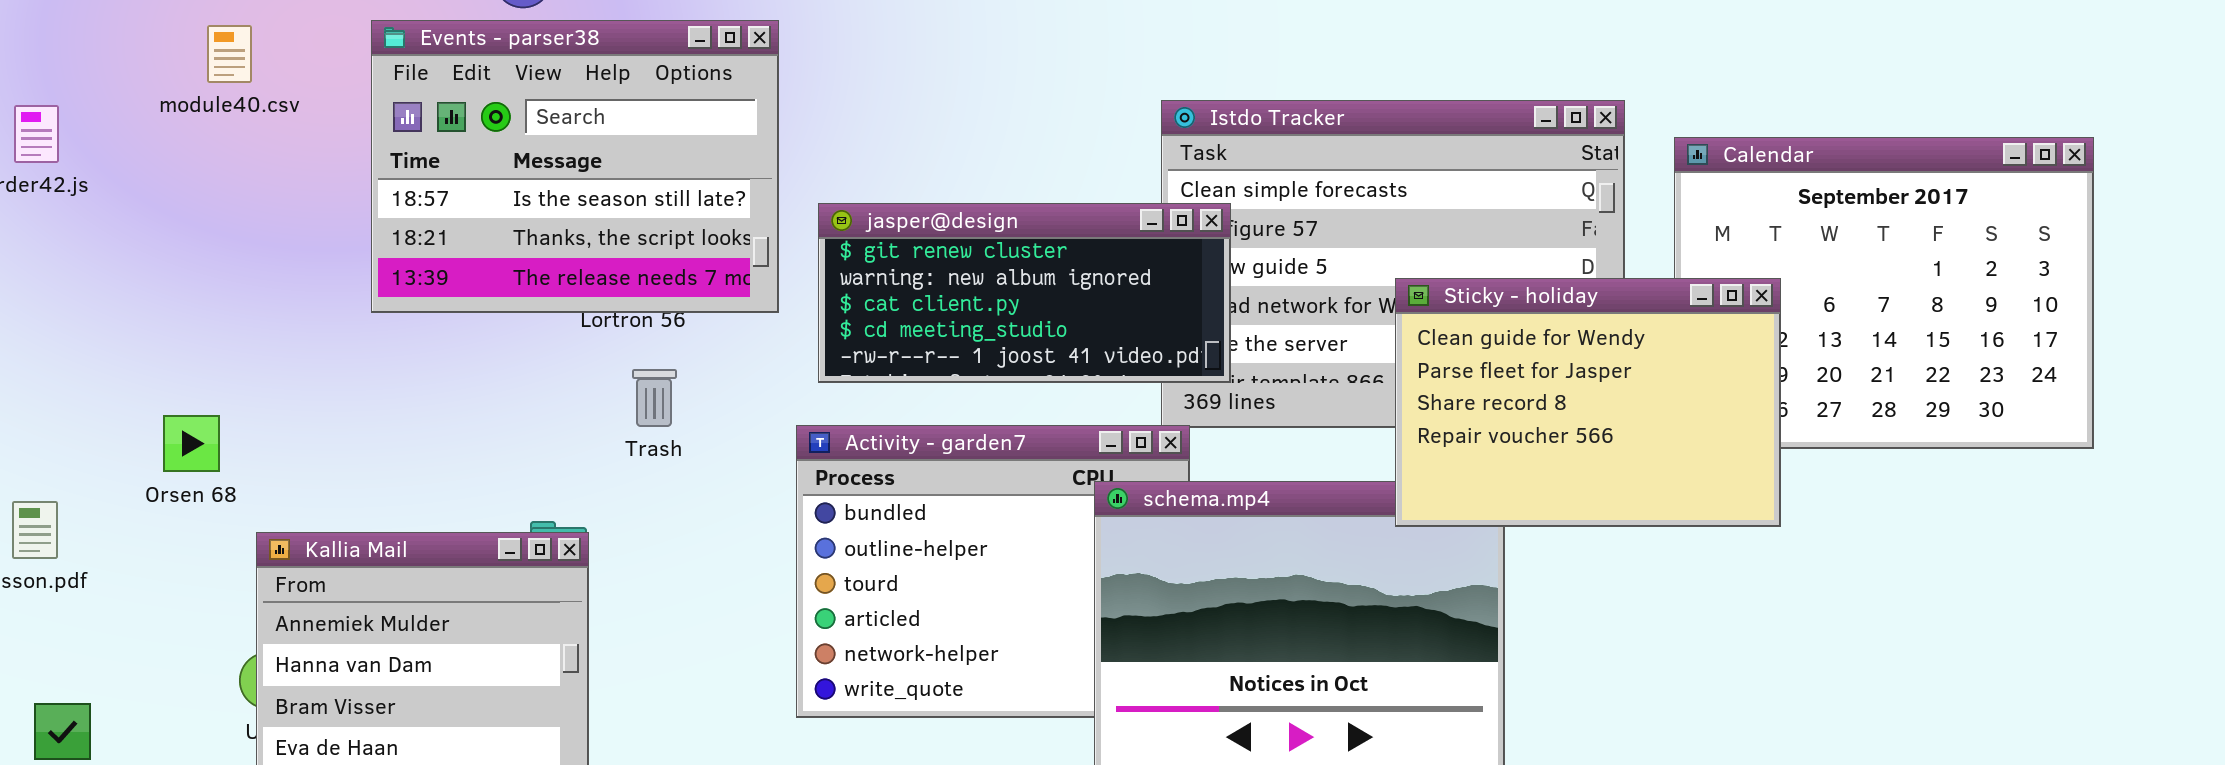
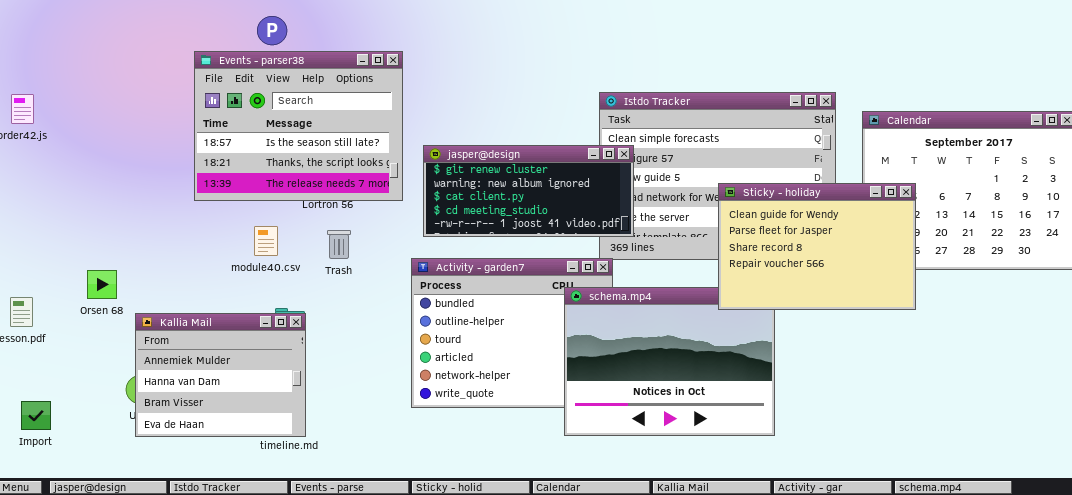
module40.csv: [207,25,252,83] -> [254,226,278,256], moved
Orsen 68: [163,415,220,472] -> [87,270,117,299], moved

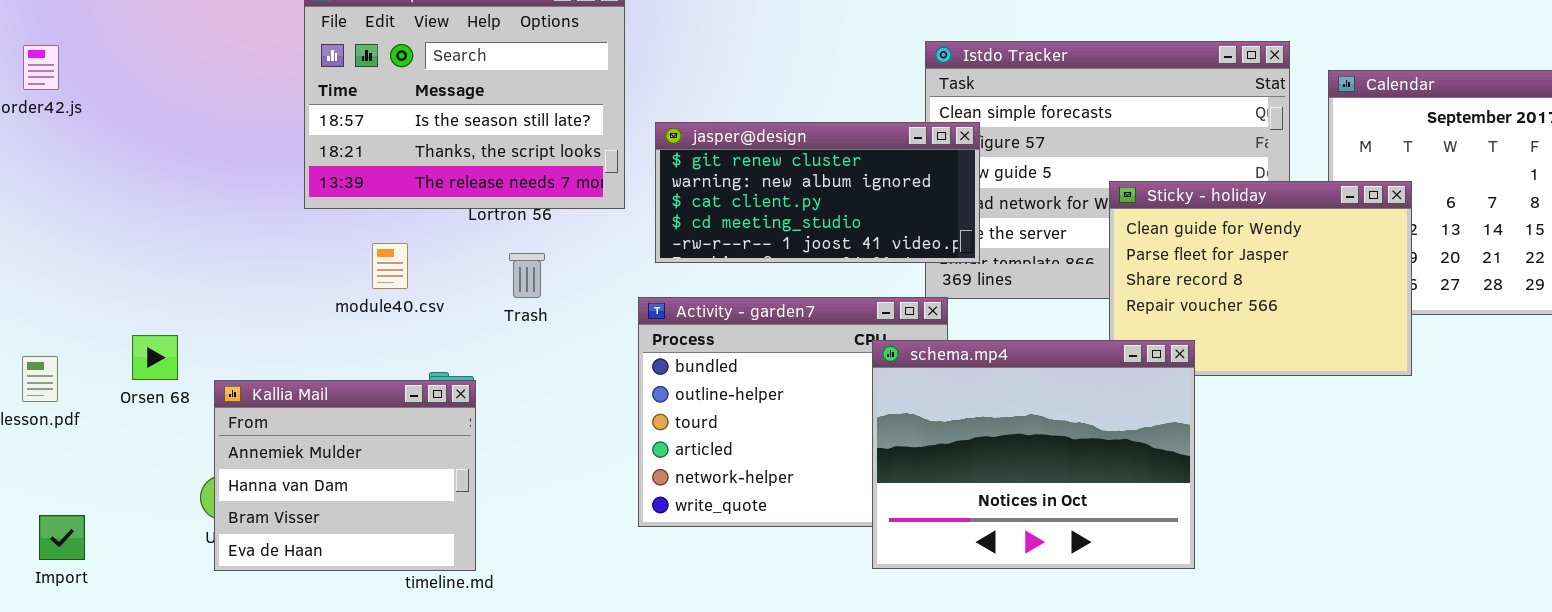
module40.csv: [254,226,278,256] -> [372,243,408,289], moved
Orsen 68: [87,270,117,299] -> [132,335,178,380], moved
schema.mp4: [564,287,775,436] -> [872,340,1195,569], raised

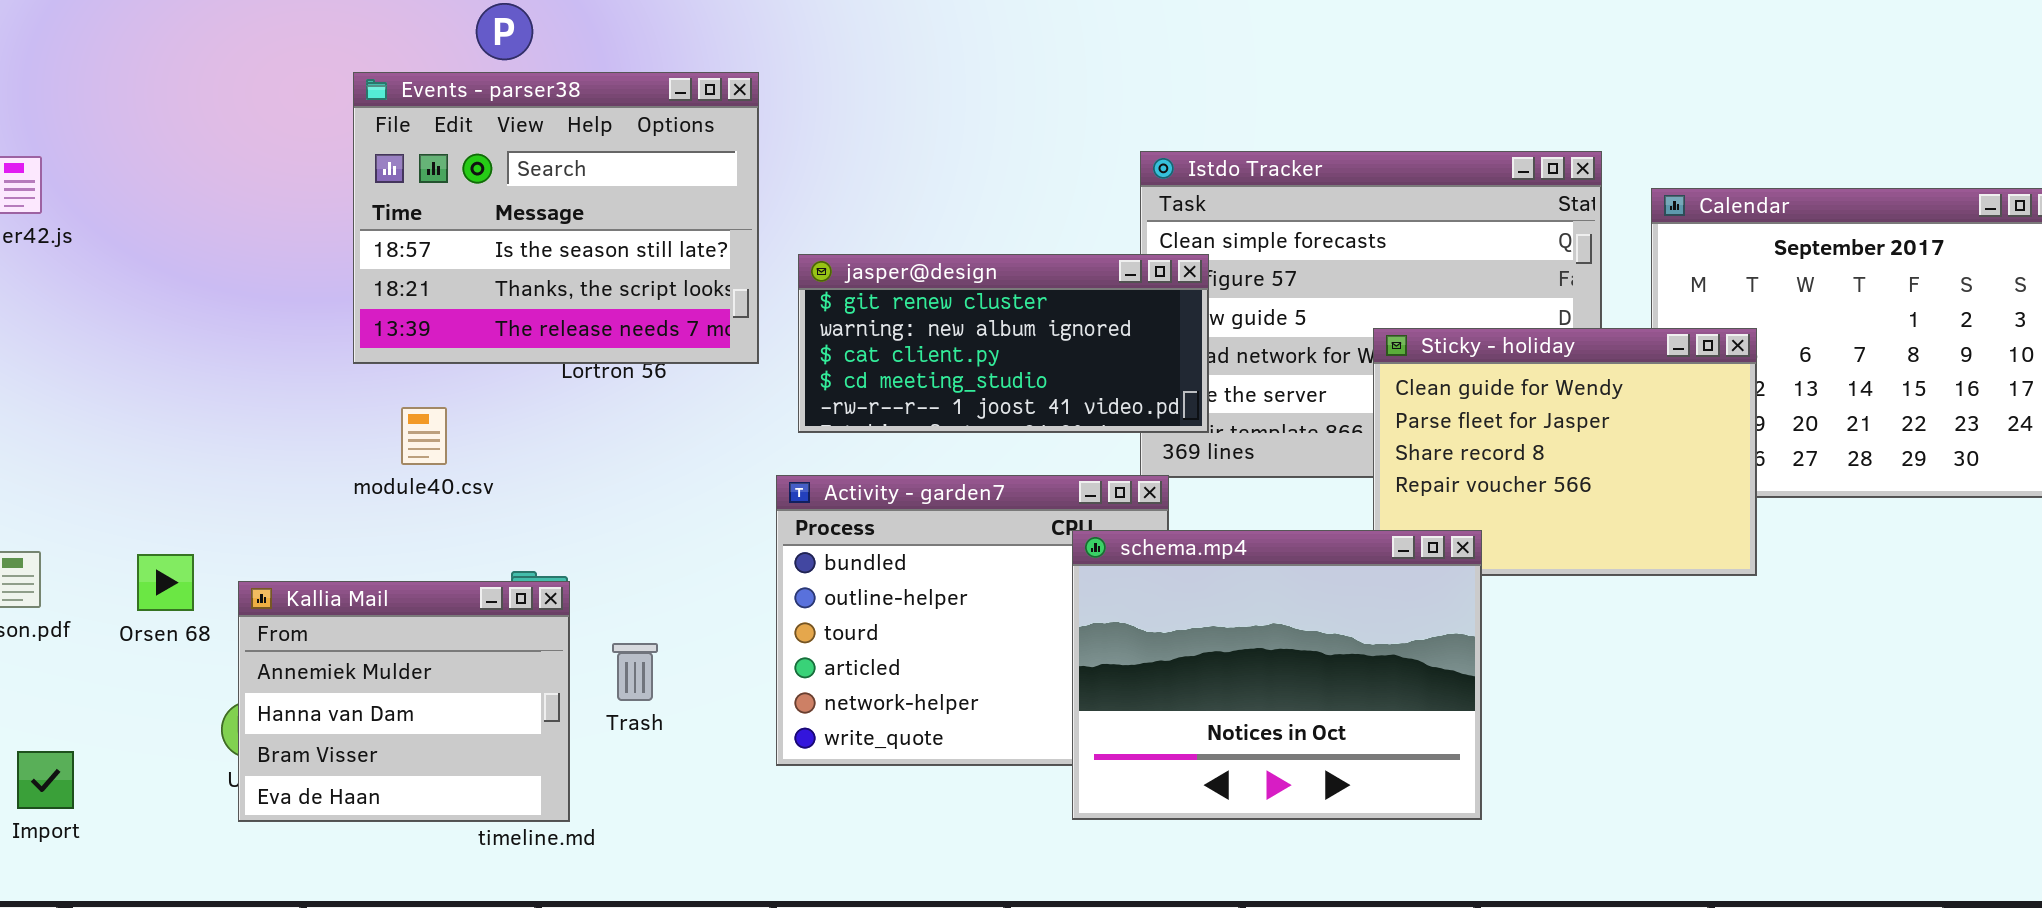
module40.csv: [372,243,408,289] -> [401,407,447,465], moved
Trash: [509,253,545,298] -> [612,643,658,701], moved
Orsen 68: [132,335,178,380] -> [137,554,194,611], moved

